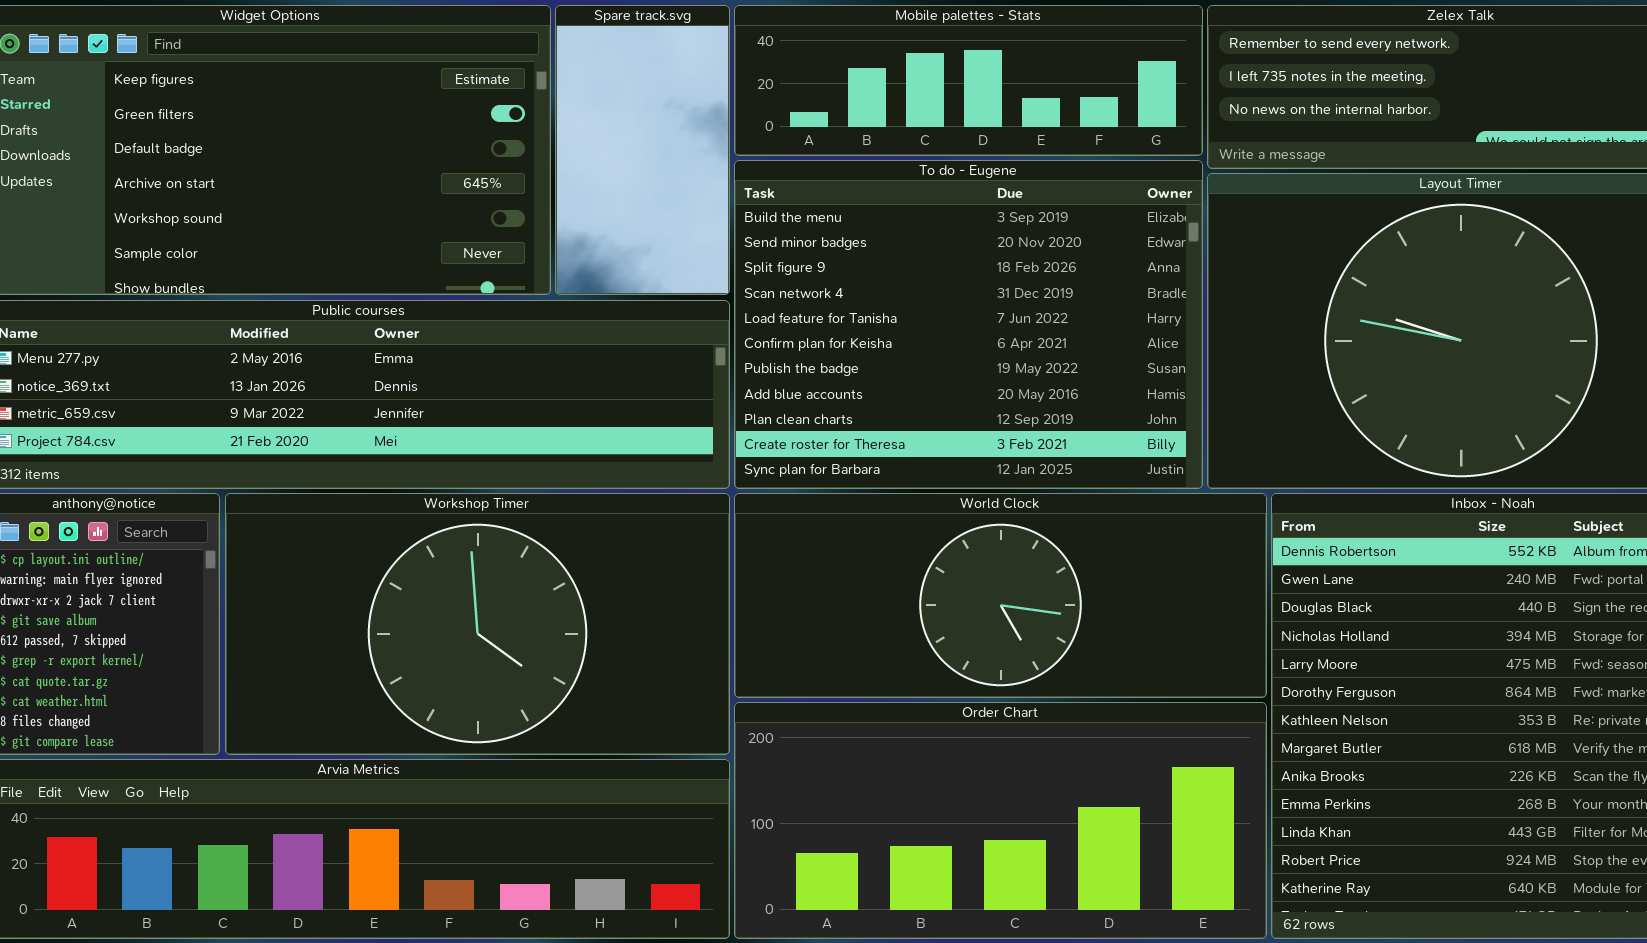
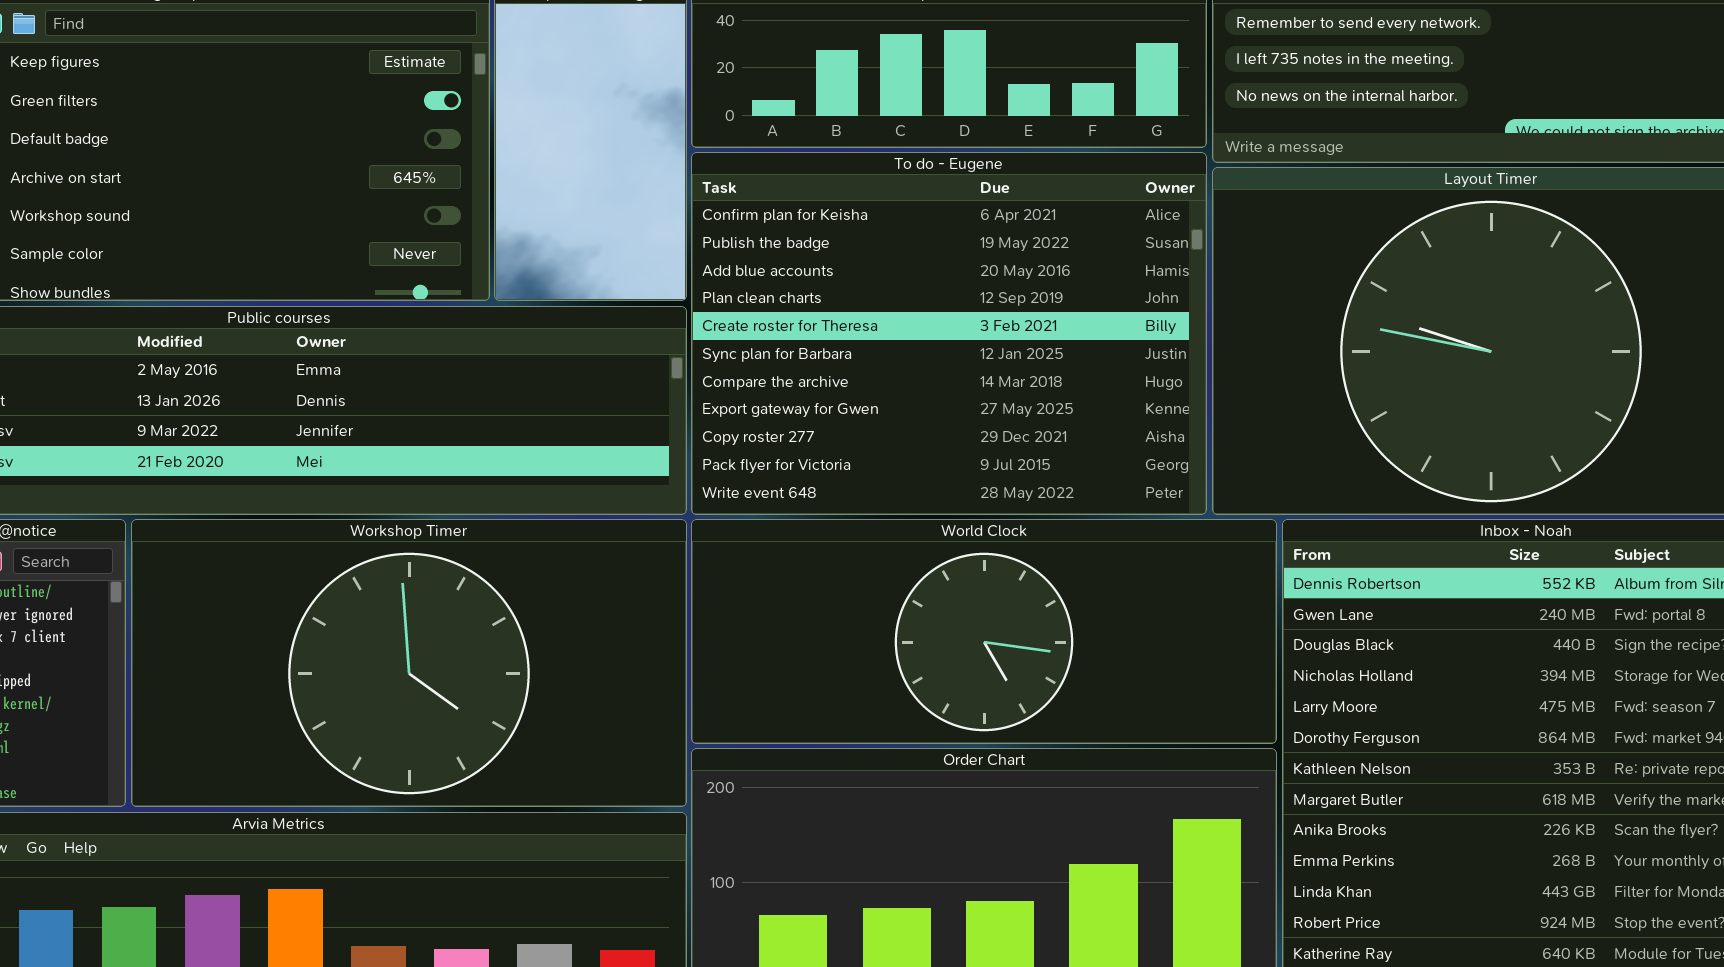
To do - Eugene: [734,160,1203,489] -> [691,152,1207,515], scrolled down 5 rows

